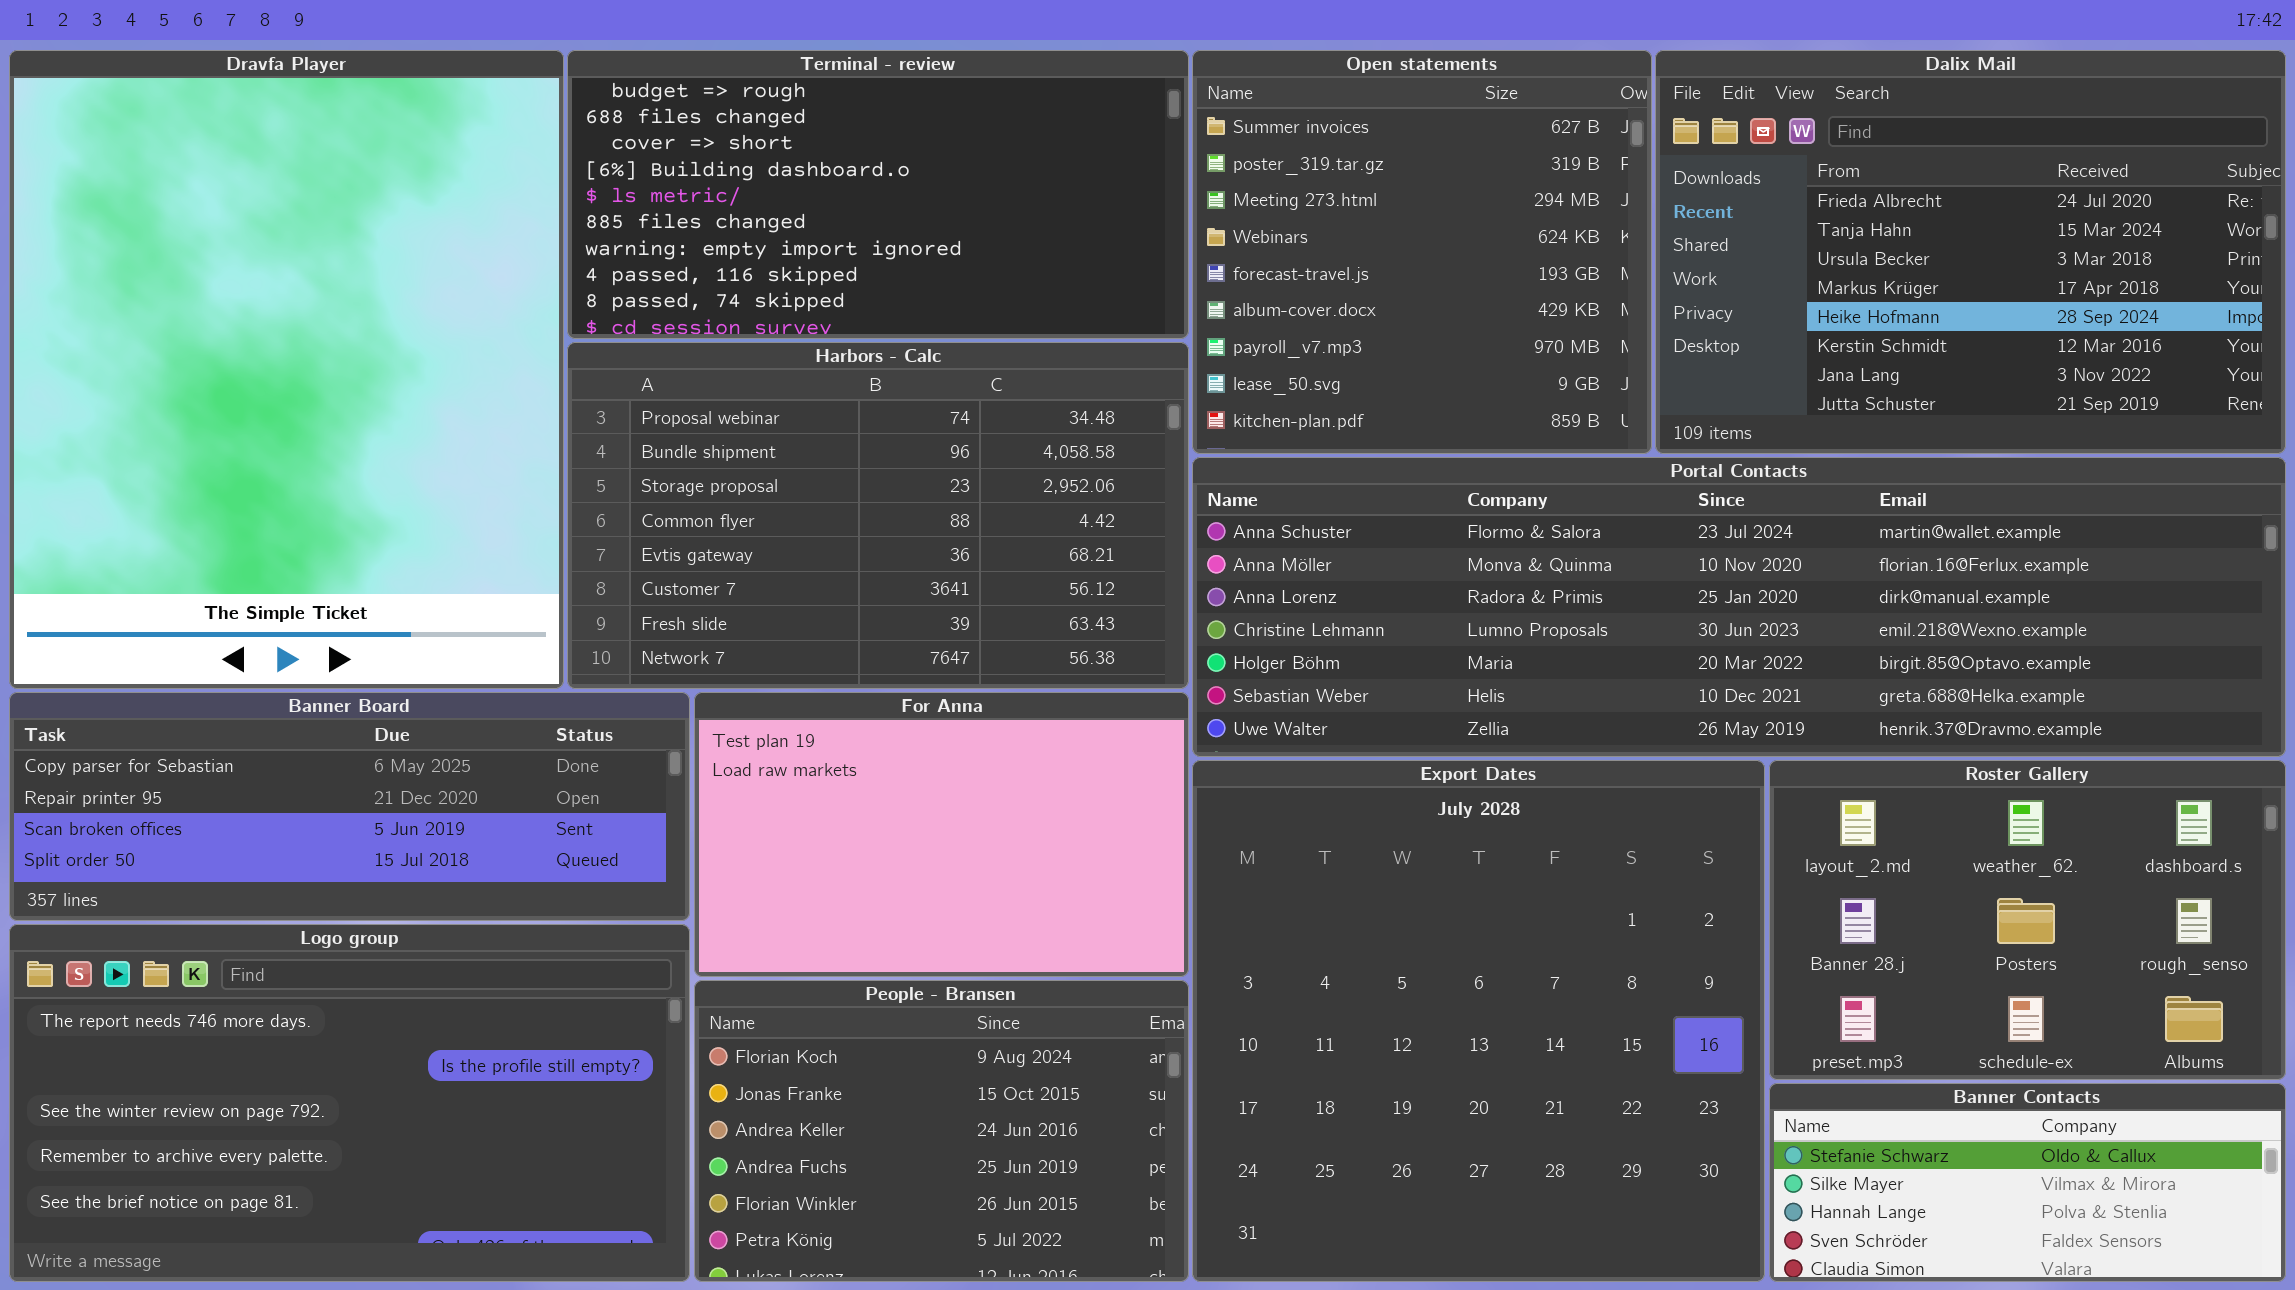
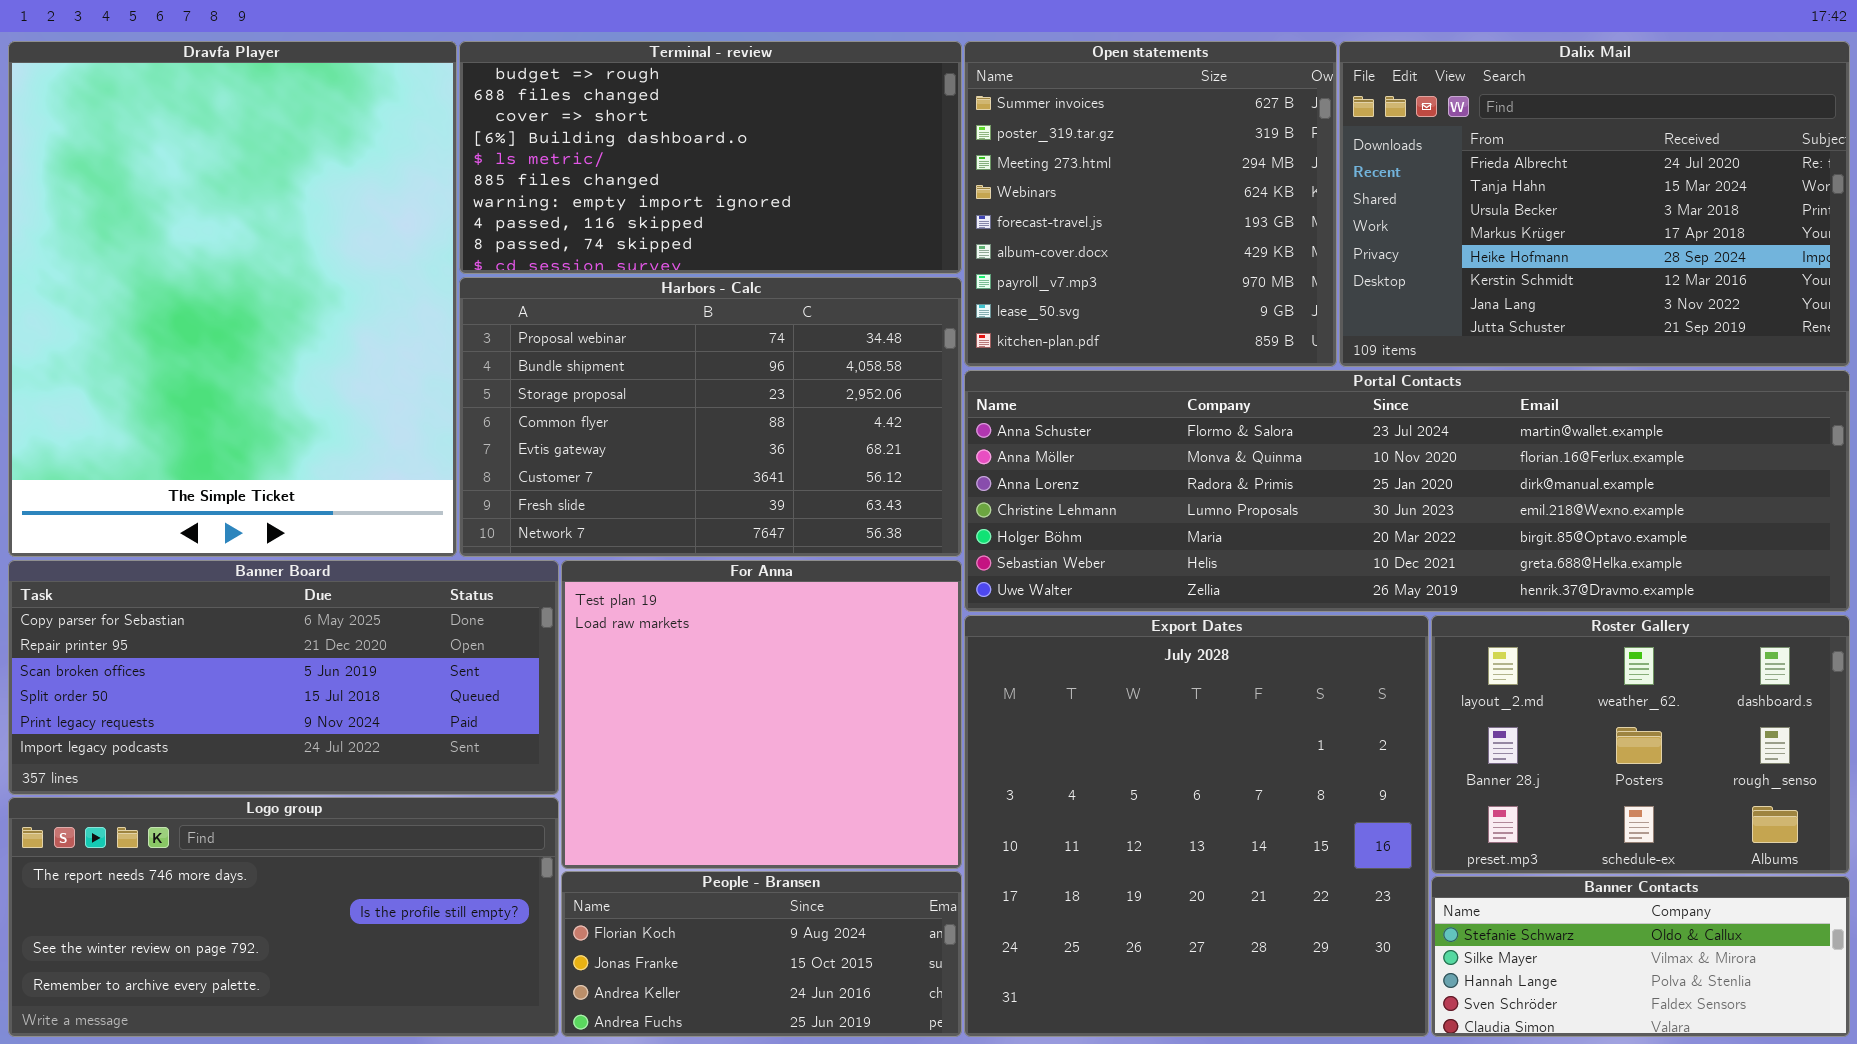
Banner Board: [9,692,690,921] -> [8,560,559,795], resized
For Anna: [694,692,1189,977] -> [561,560,962,869], resized
Logo group: [9,924,690,1282] -> [8,797,559,1037], resized
People - Bransen: [694,980,1189,1282] -> [561,871,962,1037], resized

